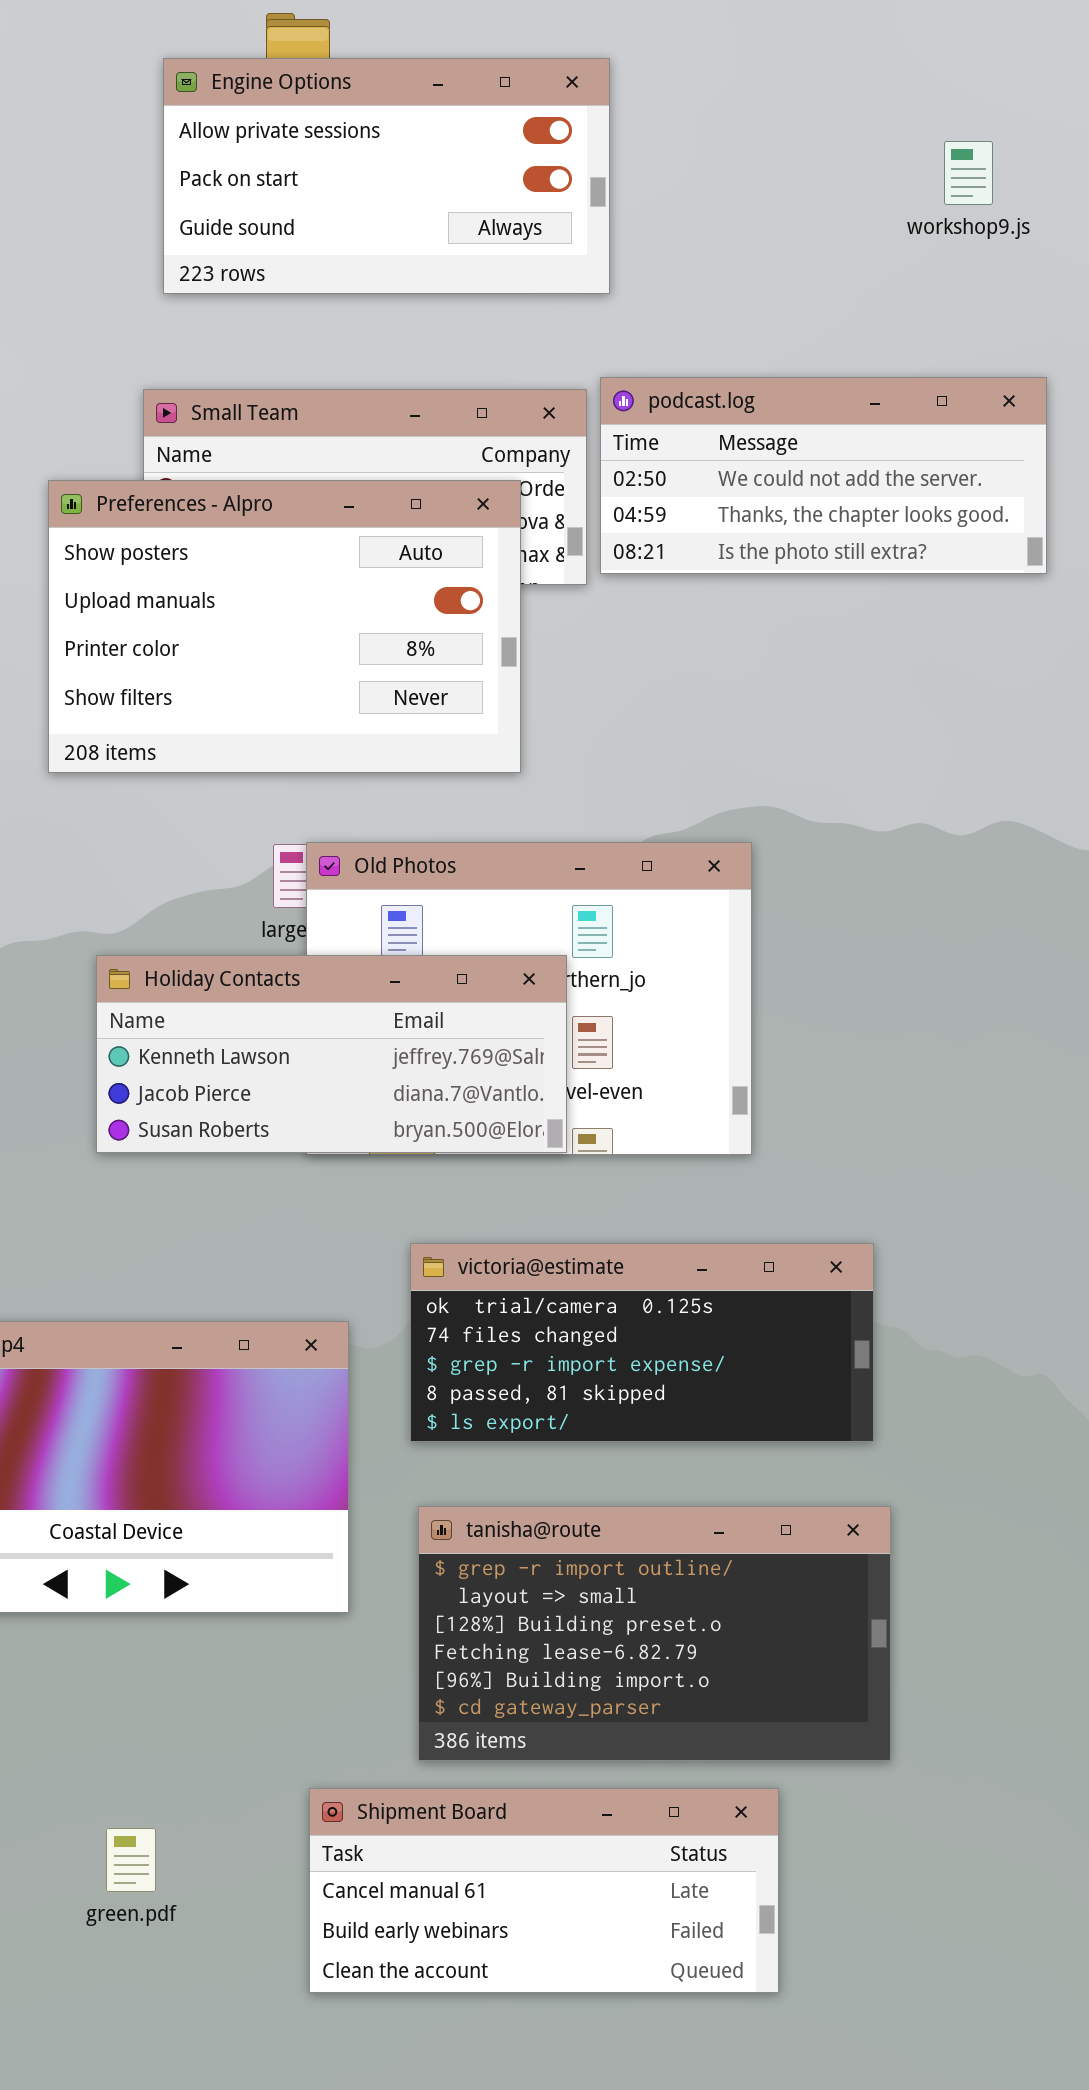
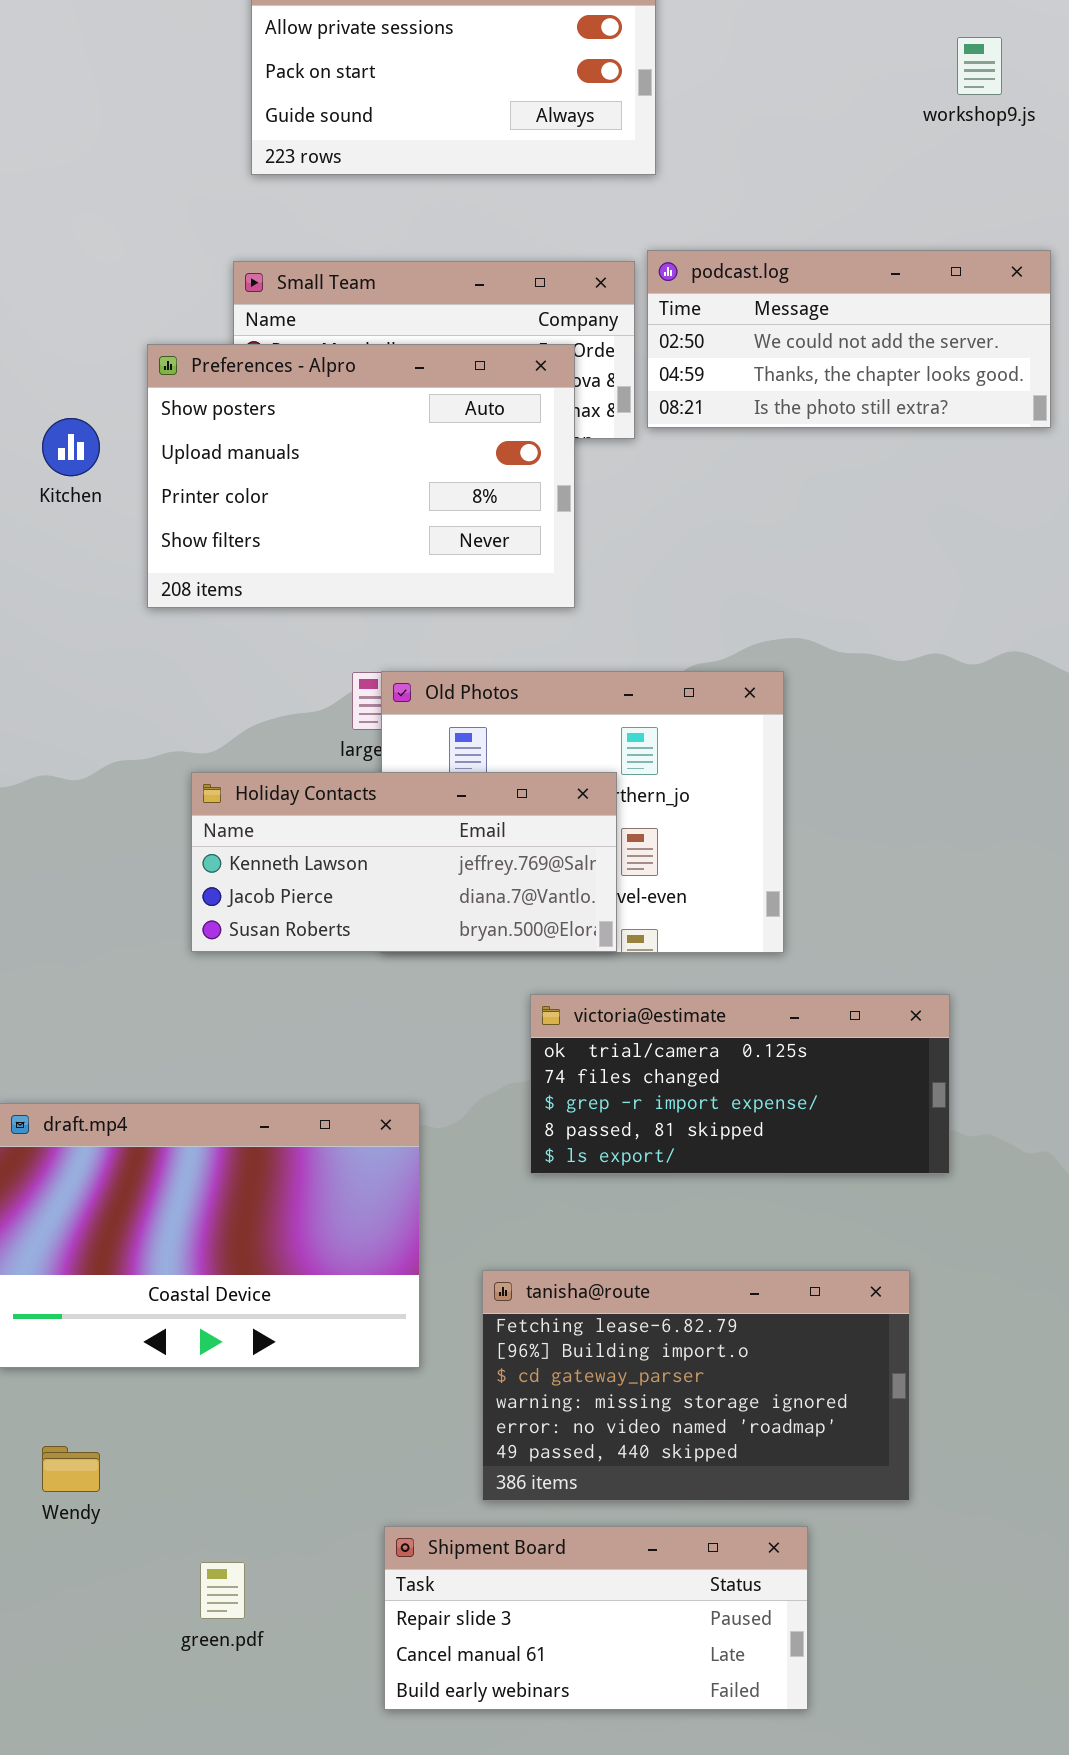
victoria@estimate: [410,1243,874,1442] -> [530,994,950,1174], moved
tanisha@route: [418,1506,891,1761] -> [482,1270,910,1501], scrolled down 3 rows
Shipment Board: [309,1788,779,1993] -> [384,1526,808,1710], scrolled up 1 row

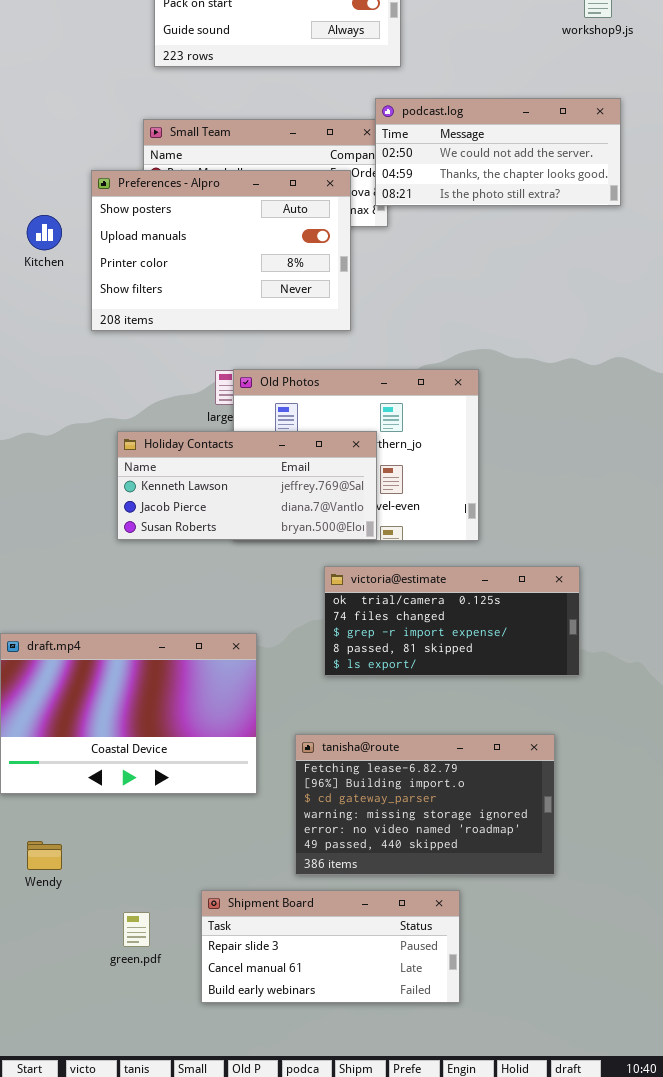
podcast.log: [647,250,1051,428] -> [375,98,621,206], moved
Shipment Board: [384,1526,808,1710] -> [201,890,460,1003], moved

